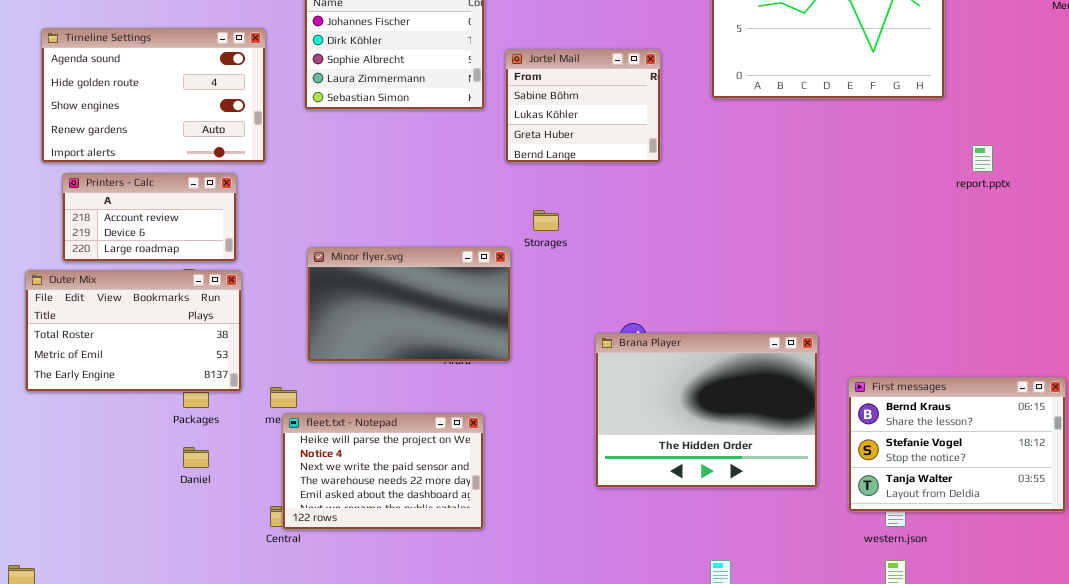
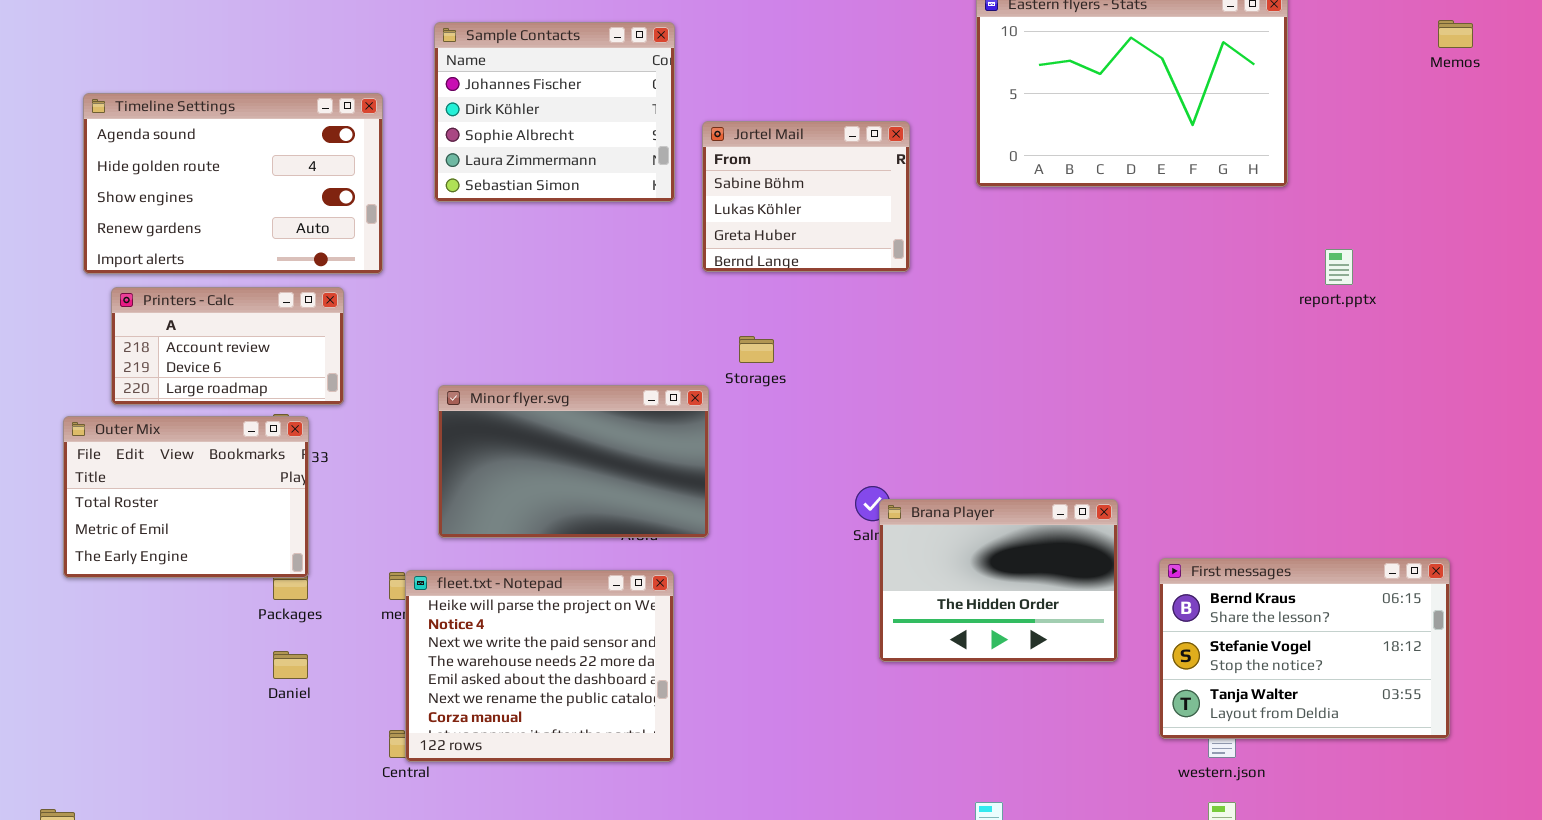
Outer Mix: [25,270,242,392] -> [63,416,309,578], resized
Brana Player: [595,333,818,488] -> [879,499,1118,662], resized
fleet.txt - Notepad: [282,413,484,530] -> [405,570,674,762], resized

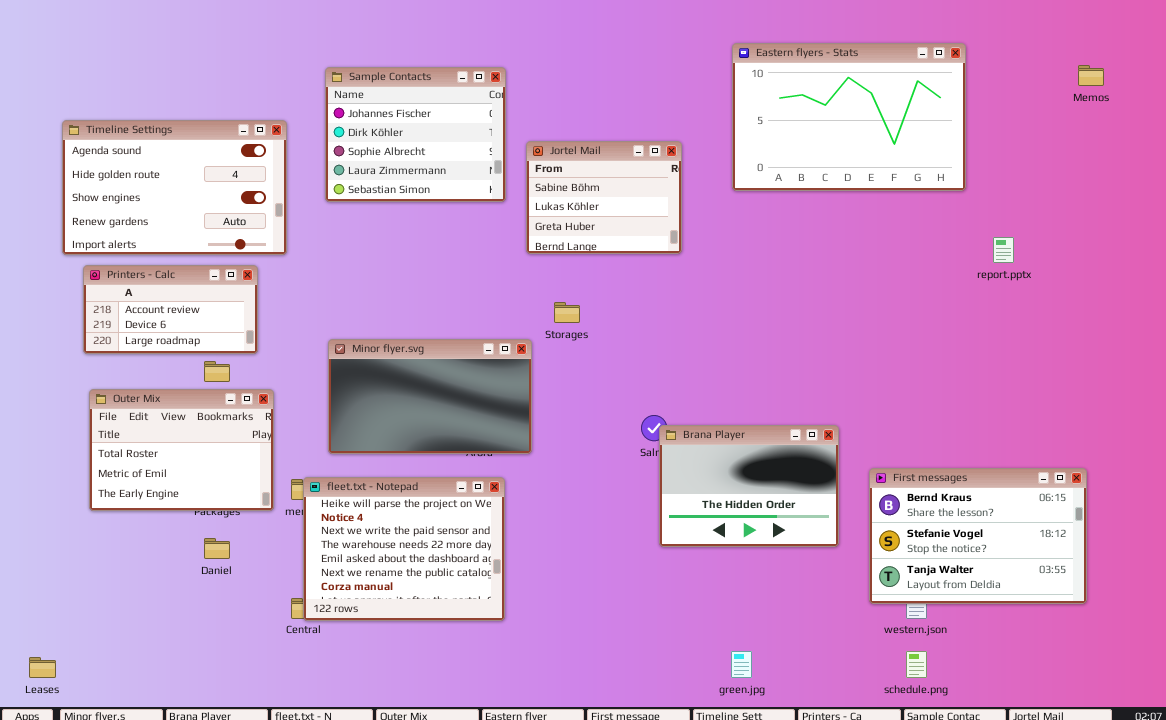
Outer Mix: [63,416,309,578] -> [89,389,274,511], moved

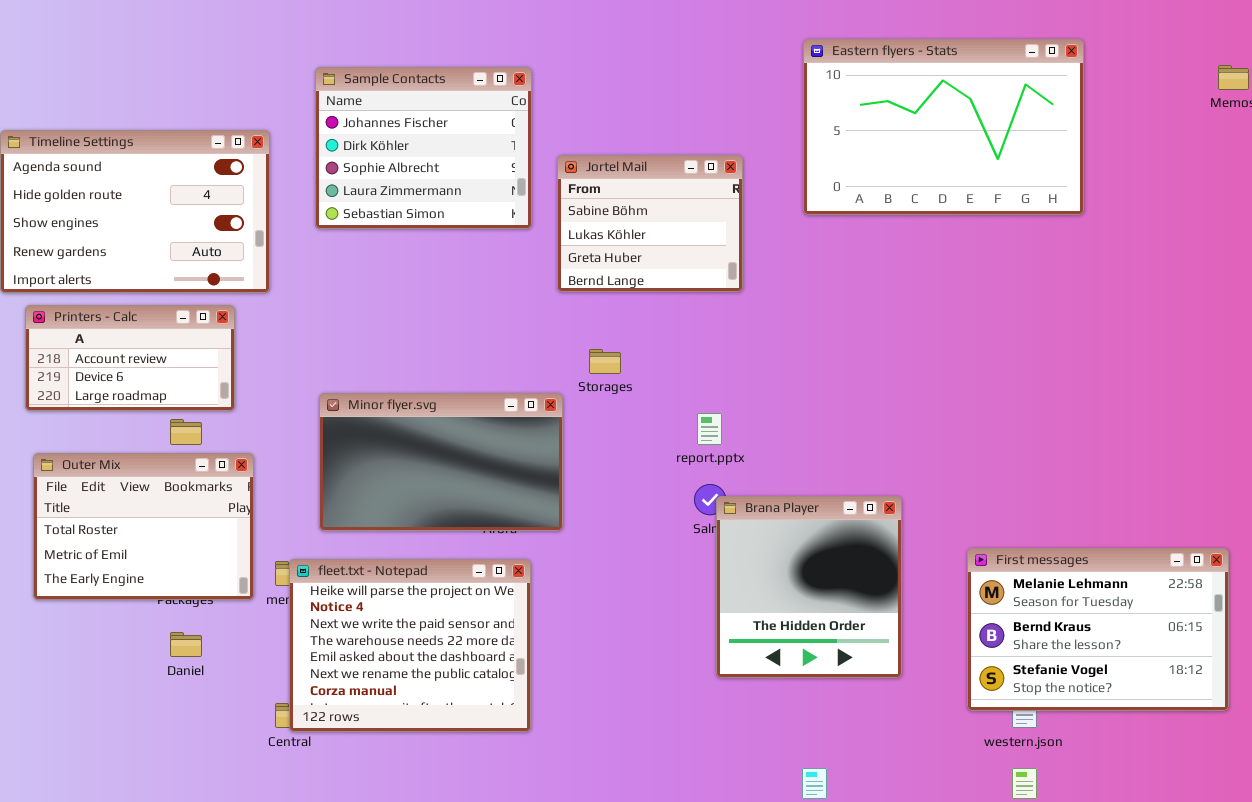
report.pptx: [993,237,1014,263] -> [697,413,722,445], moved
Brana Player: [659,425,839,547] -> [716,496,902,678], resized
First messages: [869,468,1087,604] -> [967,548,1229,711], scrolled up 1 row

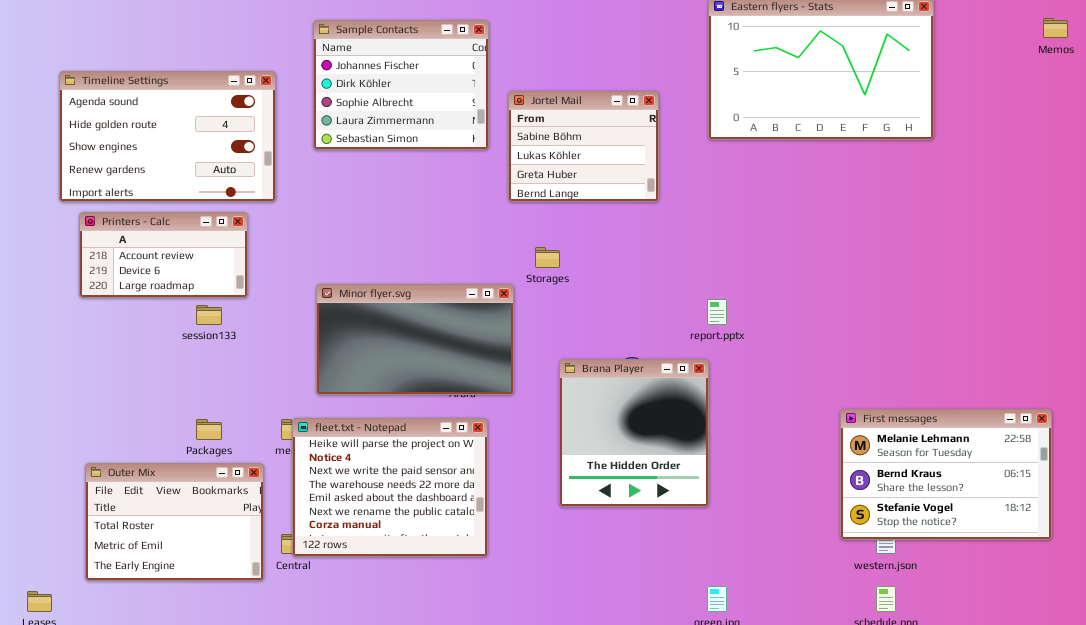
report.pptx: [697,413,722,445] -> [707,299,727,325], moved
Outer Mix: [33,453,254,600] -> [85,463,264,581], moved
Brana Player: [716,496,902,678] -> [559,359,709,507], moved

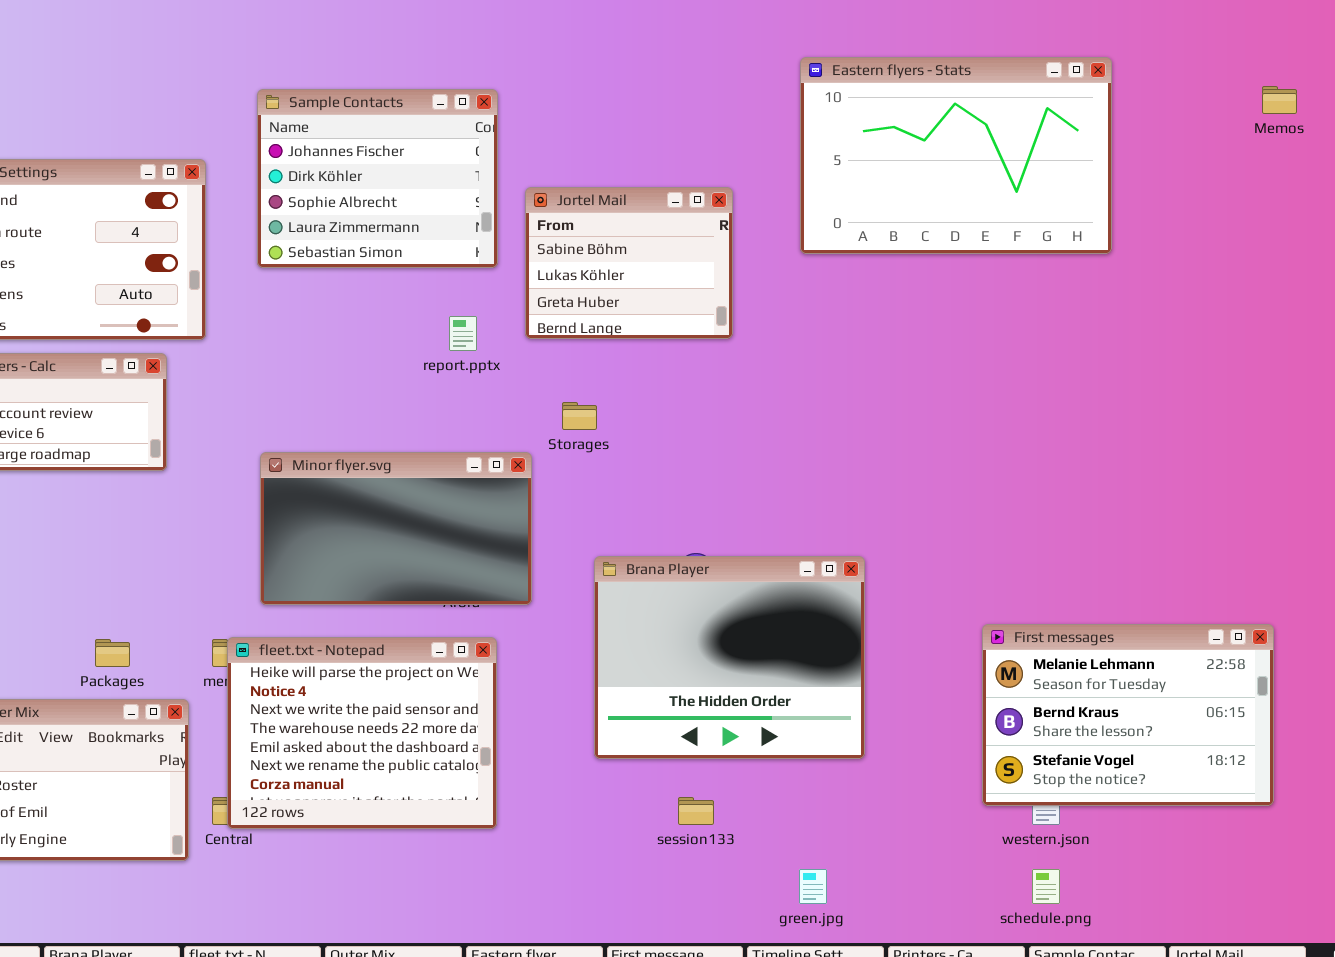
report.pptx: [707,299,727,325] -> [449,316,477,351], moved
session133: [196,305,222,325] -> [678,797,714,825], moved
Brana Player: [559,359,709,507] -> [594,556,865,759], resized

